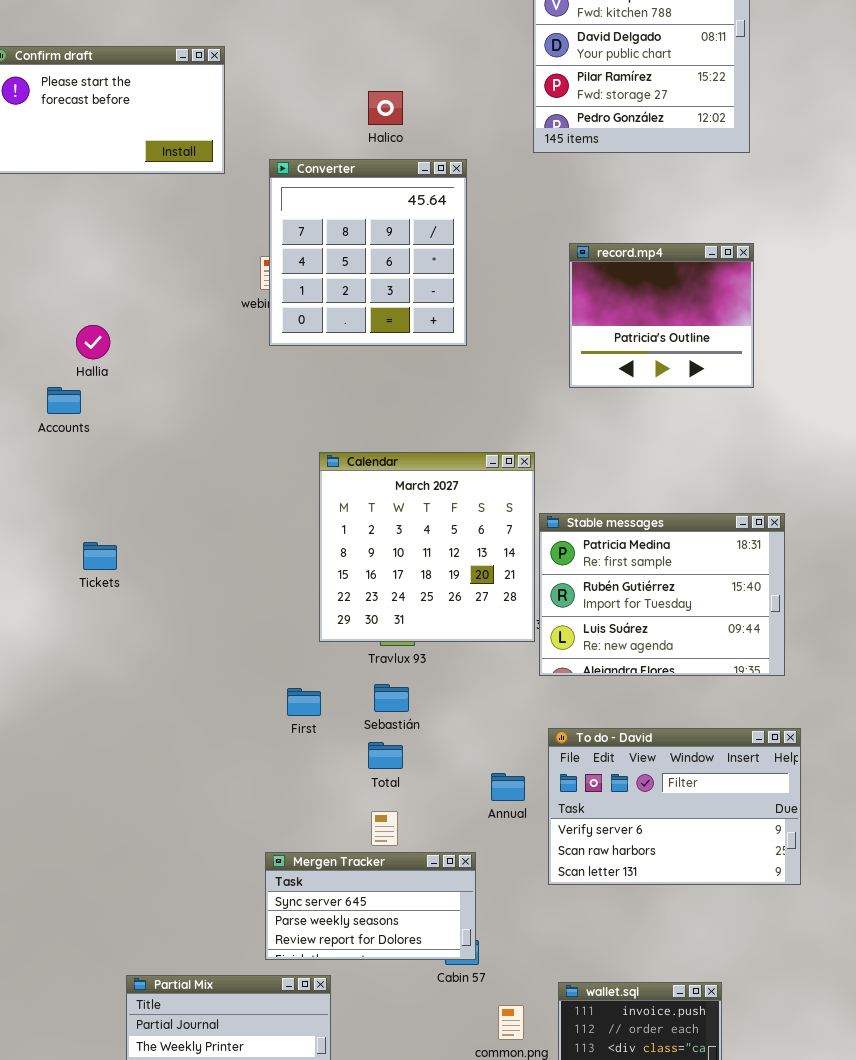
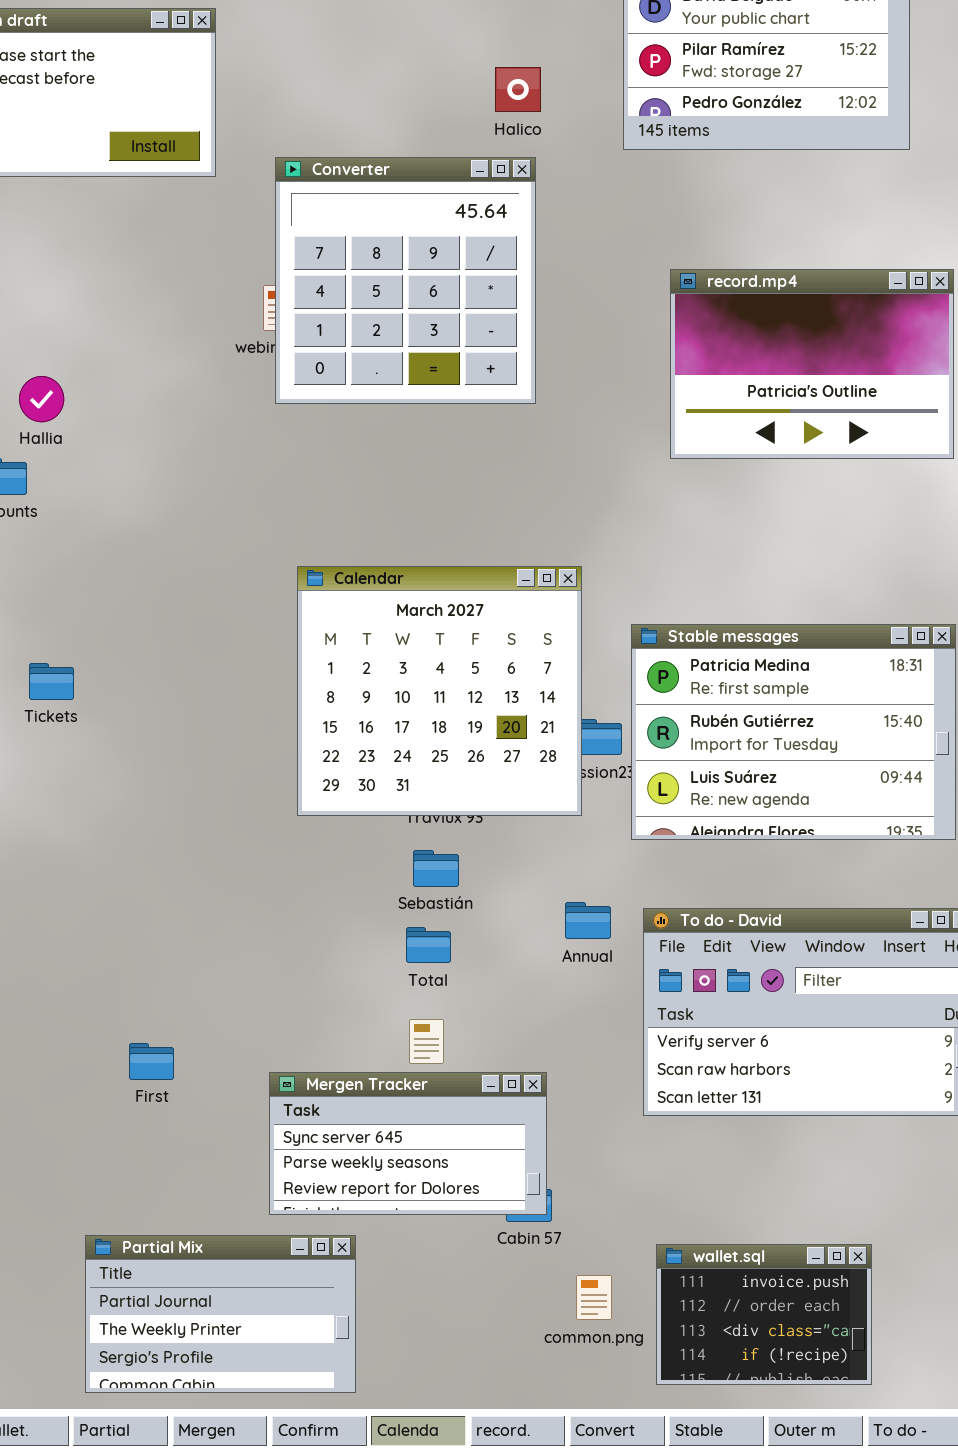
Halico: [368,91,403,125] -> [495,67,541,112], moved
record.mp4: [569,243,754,388] -> [670,269,954,459], resized
Calendar: [319,452,535,642] -> [297,566,582,816], moved
First: [287,688,321,716] -> [129,1043,174,1080], moved
Annual: [491,773,525,801] -> [565,902,611,939], moved

